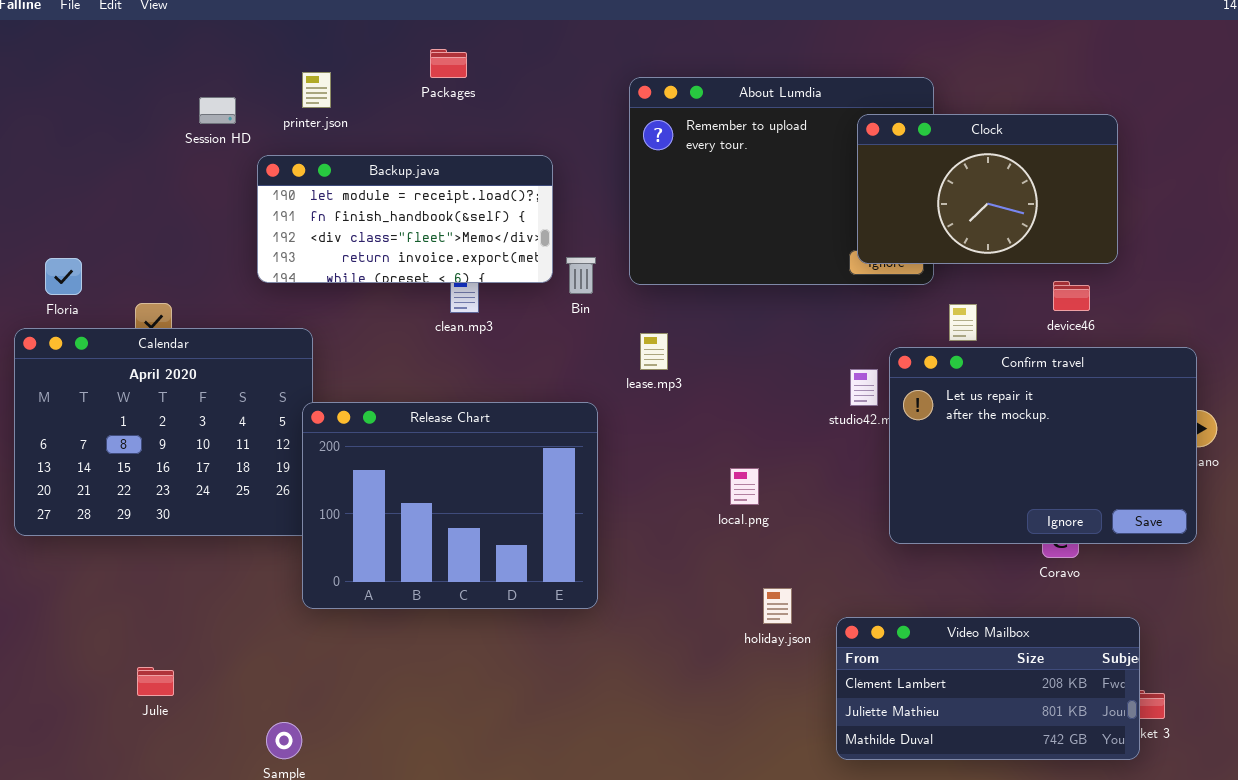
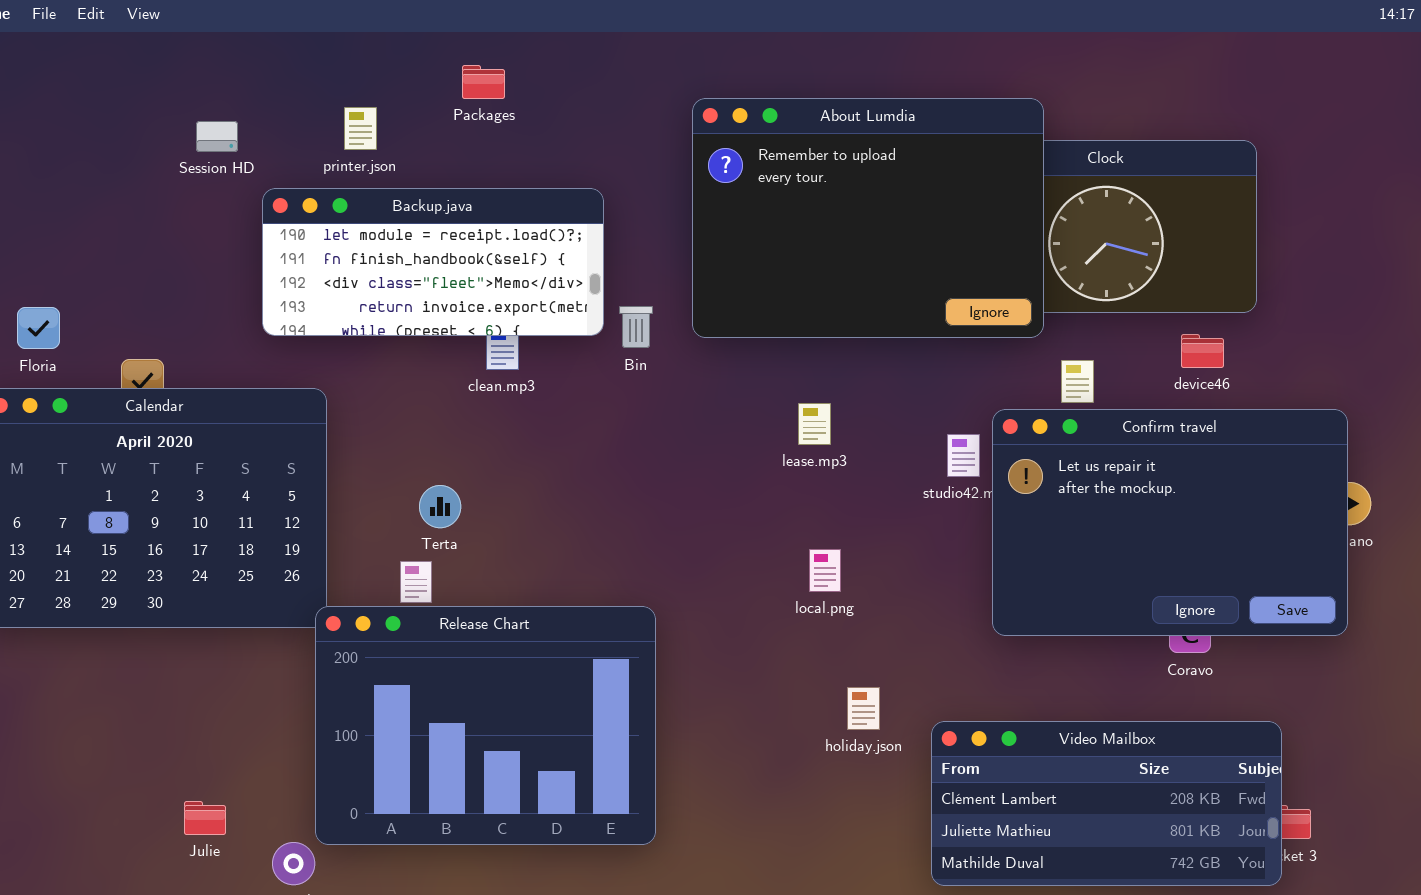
printer.json: [302,72,331,108] -> [344,107,377,150], moved
About Lumdia: [629,77,934,285] -> [692,98,1044,338], raised
lease.mp3: [640,333,668,370] -> [798,403,831,445], moved
Release Chart: [302,402,598,609] -> [315,606,656,845], moved
Julie: [137,667,174,696] -> [184,801,226,835], moved

